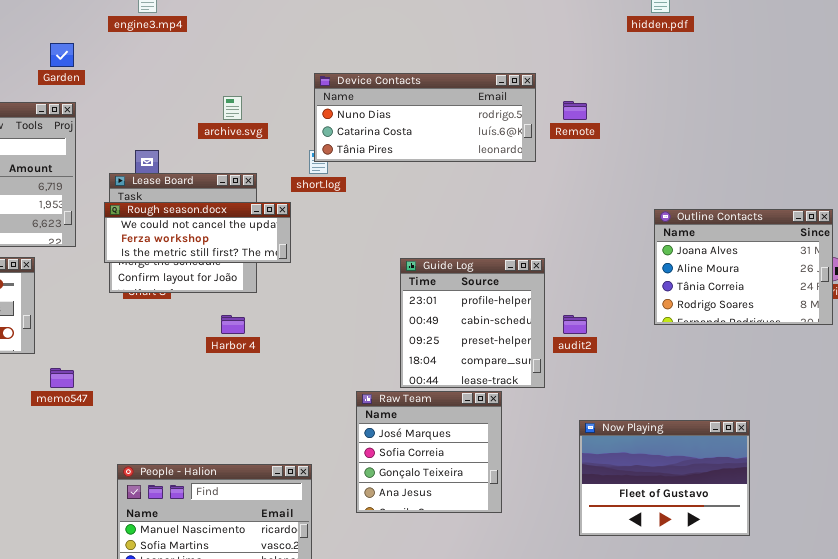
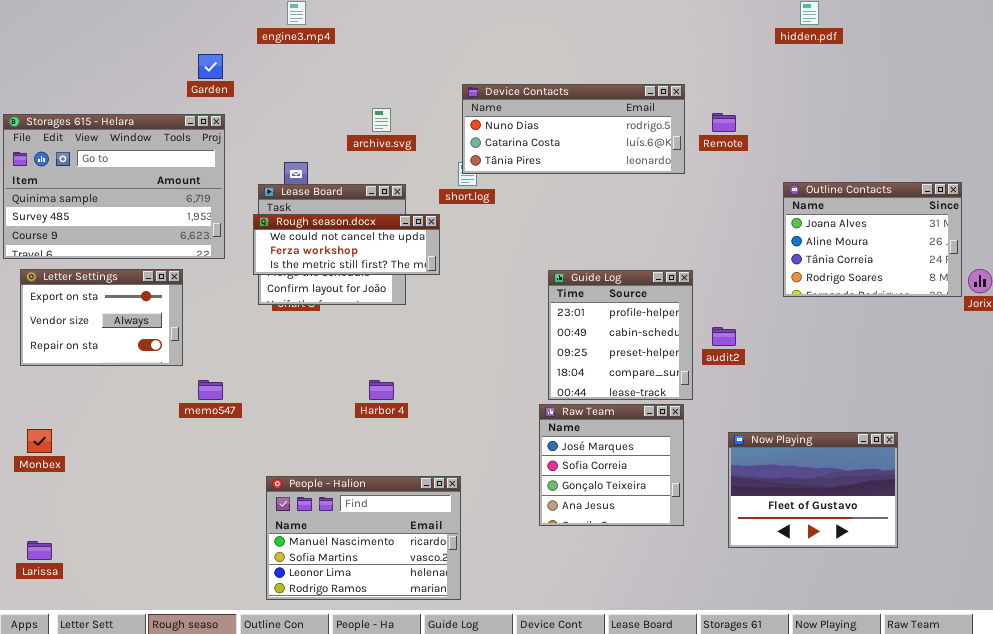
Outline Contacts: [654,209,833,325] -> [783,182,962,297], moved
Harbor 4: [221,315,245,334] -> [369,380,394,400], moved
Raw Team: [356,391,502,513] -> [539,404,684,526], moved

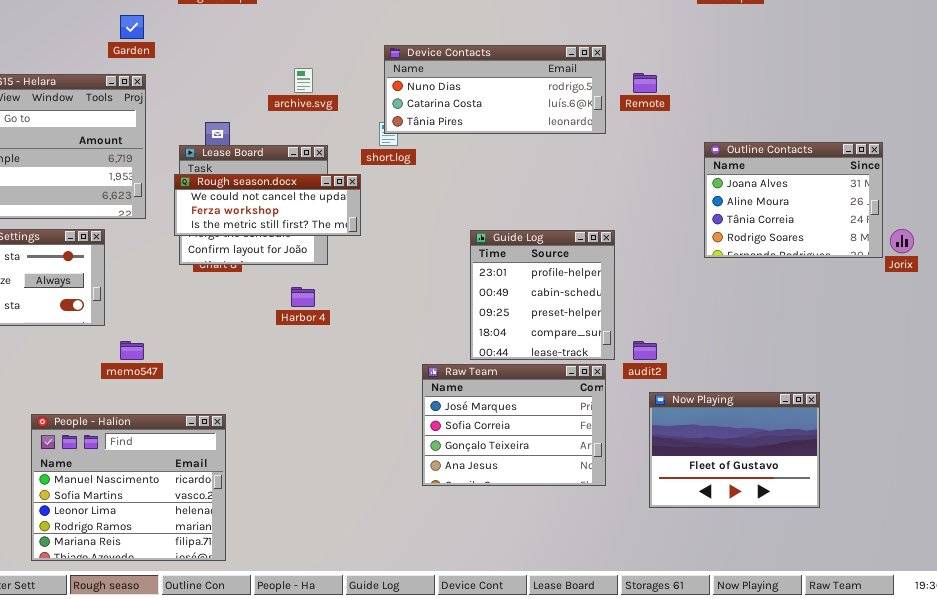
audit2: [712,327,736,346] -> [633,341,657,360], moved
Harbor 4: [369,380,394,400] -> [291,287,315,307], moved
Raw Team: [539,404,684,526] -> [422,364,606,486], resized
People - Halion: [266,476,461,600] -> [31,414,226,561], moved, resized

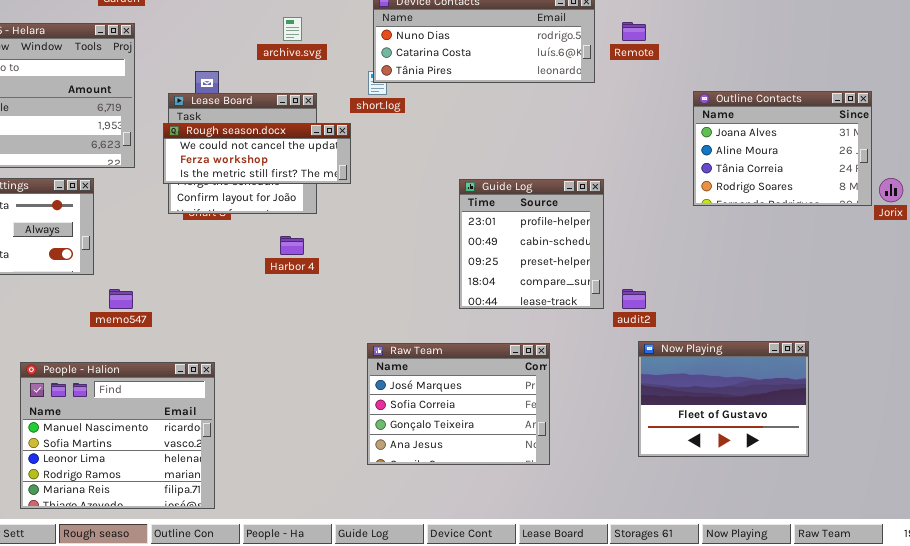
Raw Team: [422,364,606,486] -> [367,343,550,465], moved

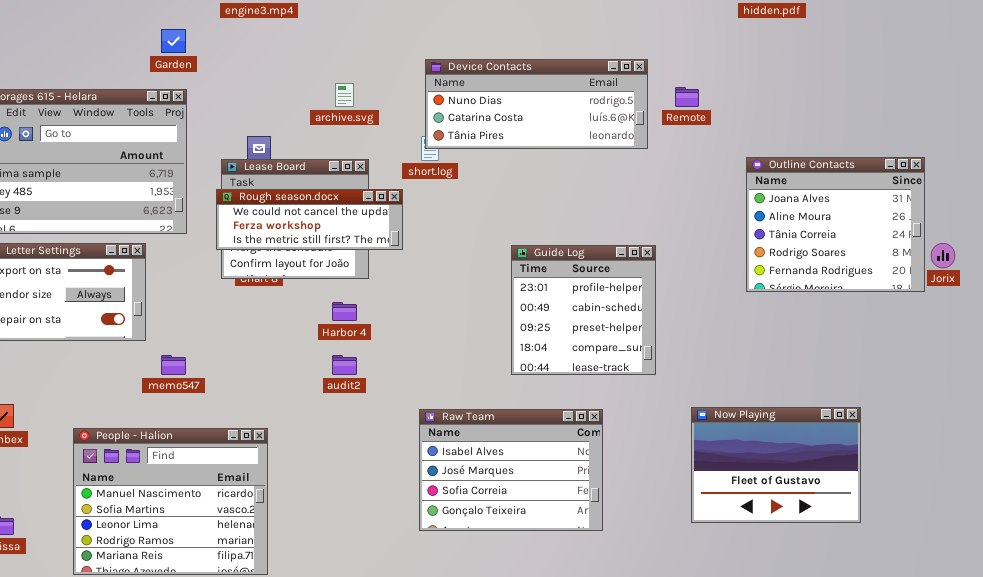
Outline Contacts: [693,91,872,206] -> [746,157,925,292], resized
audit2: [622,289,646,309] -> [332,355,357,375], moved
Raw Team: [367,343,550,465] -> [419,409,603,531], scrolled up 1 row

